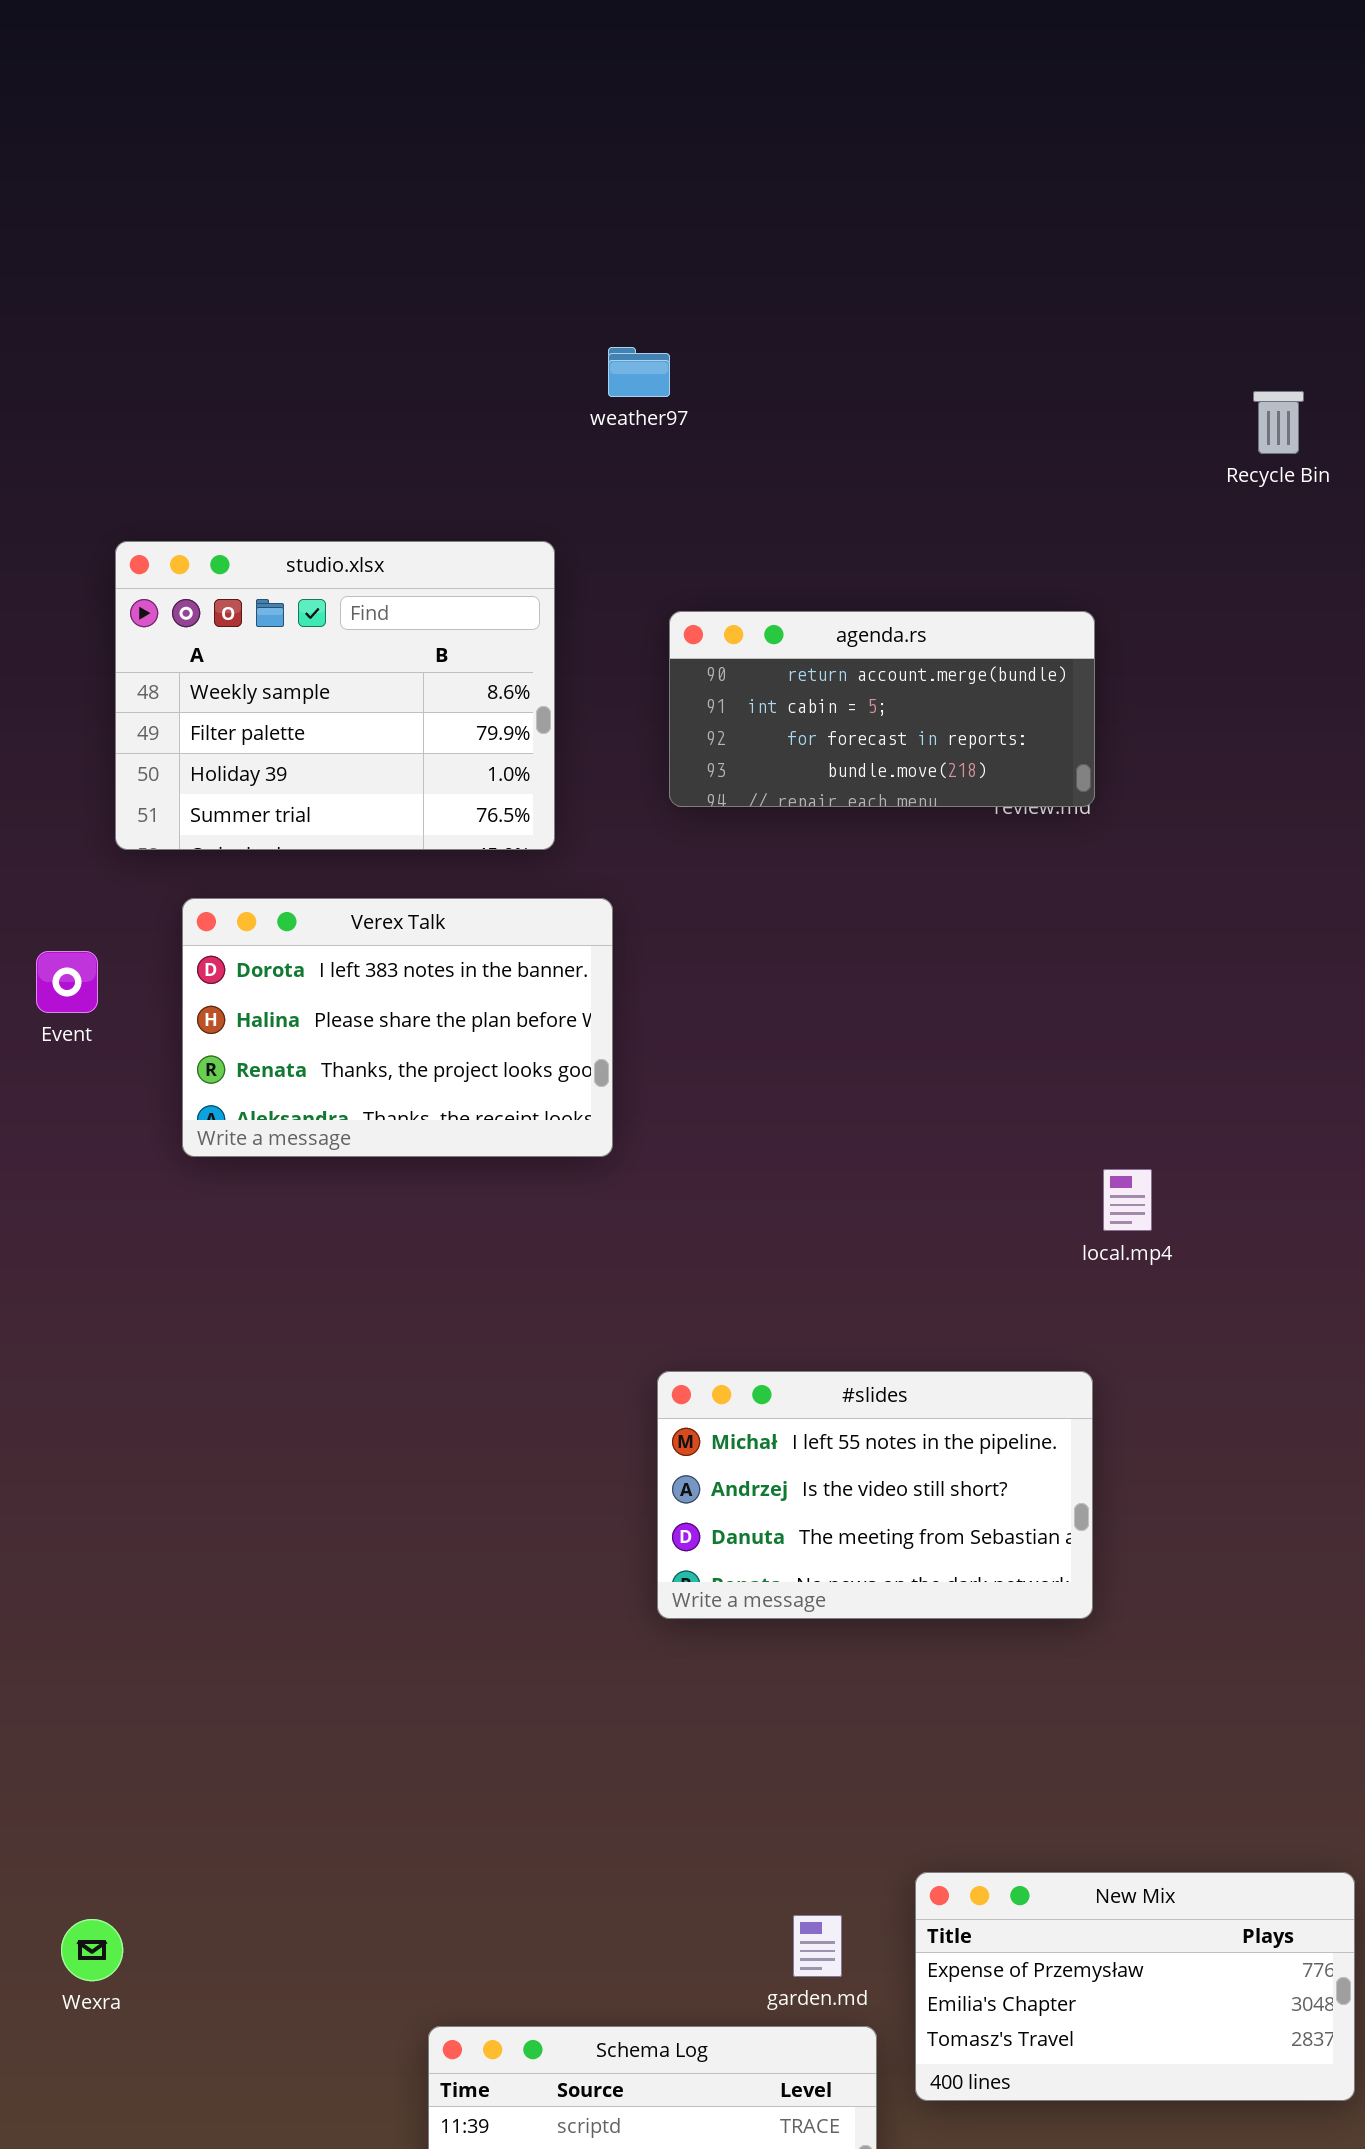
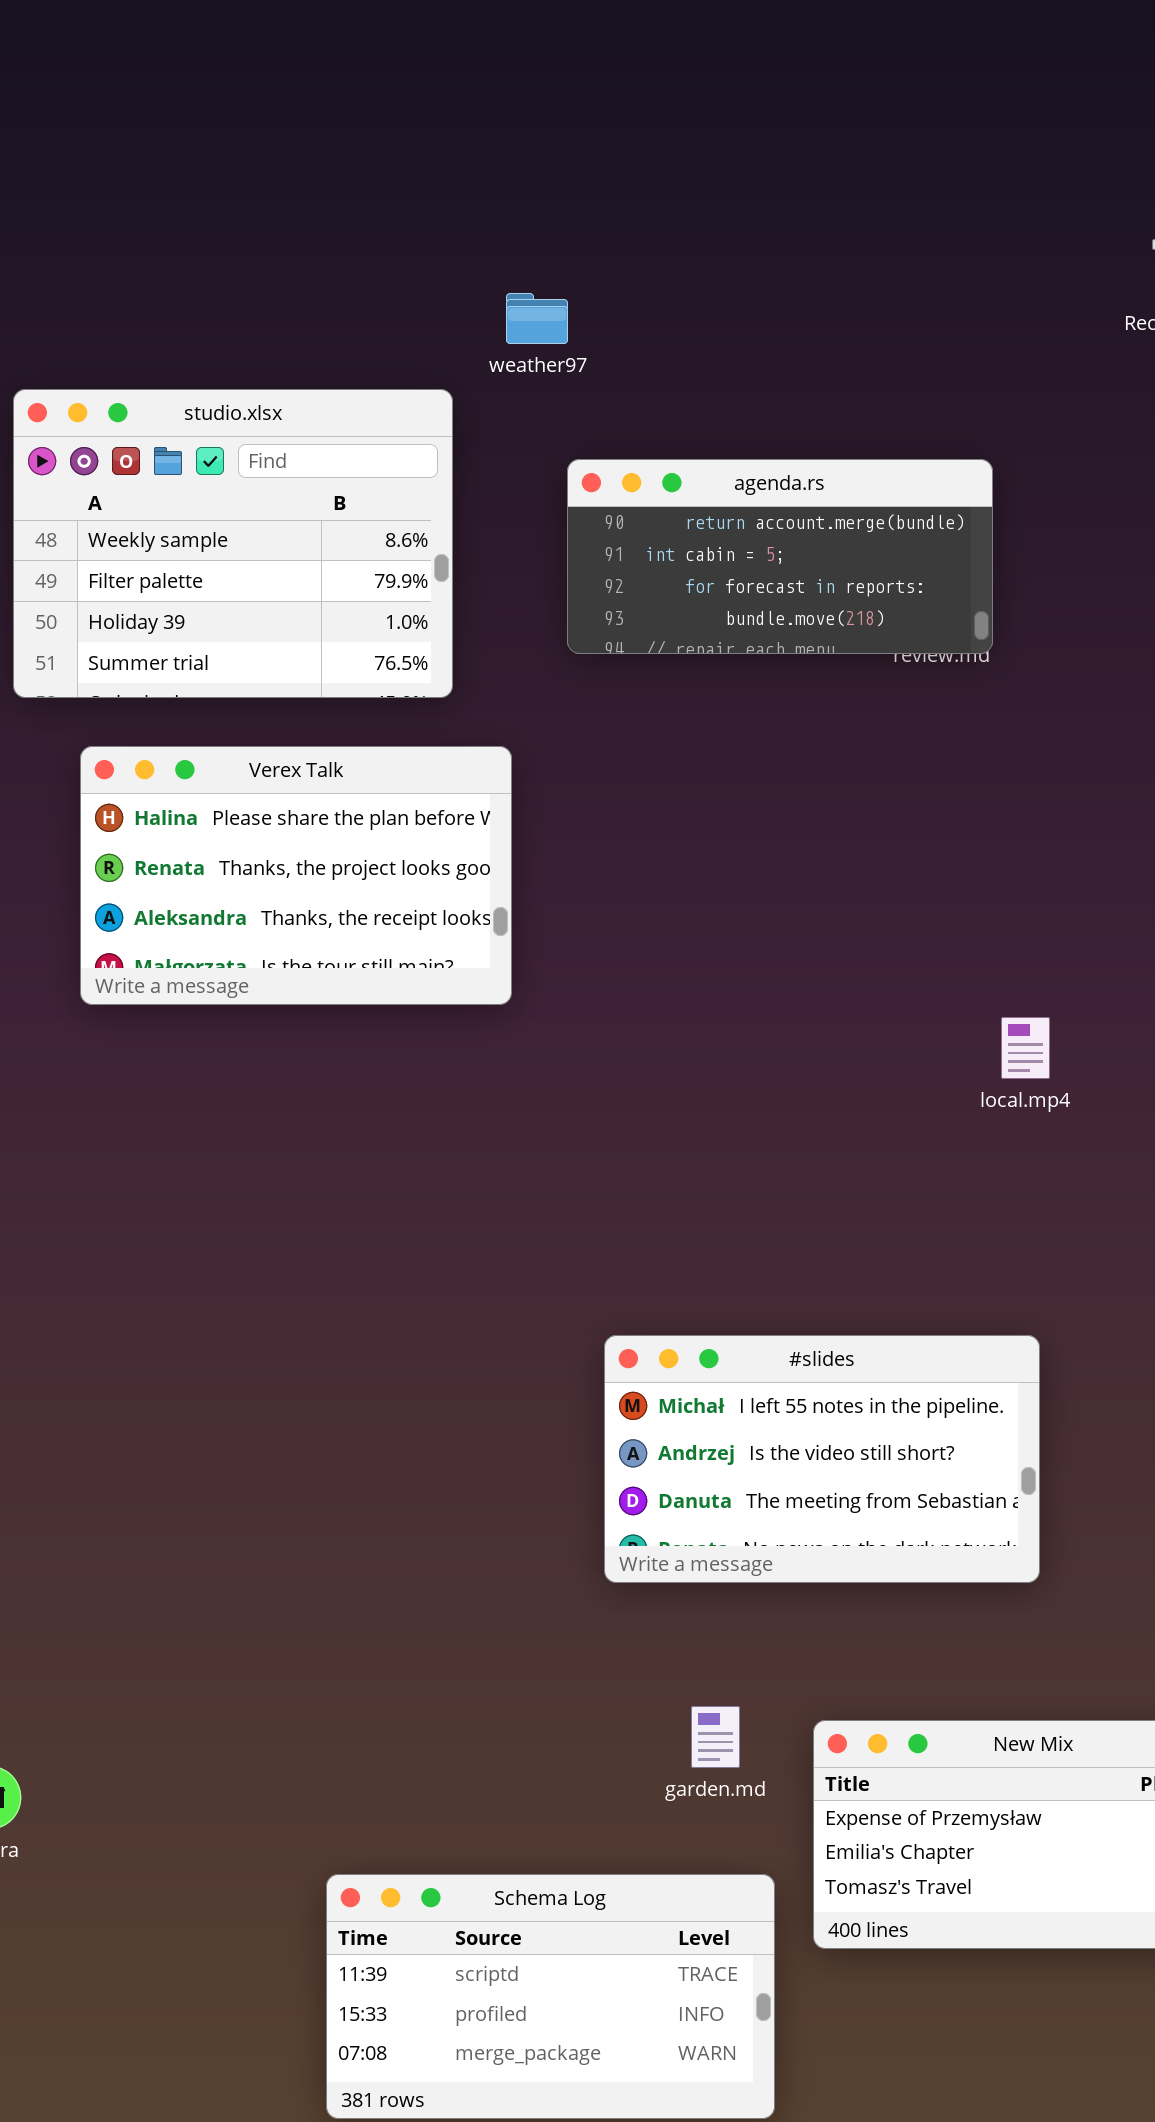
weather97: [608,347,670,397] -> [506,293,568,344], moved
Verex Talk: [182,898,613,1157] -> [80,746,512,1005], scrolled down 1 row
#slides: [657,1371,1093,1619] -> [604,1335,1040,1583], moved
garden.md: [793,1915,842,1977] -> [691,1706,740,1768], moved

